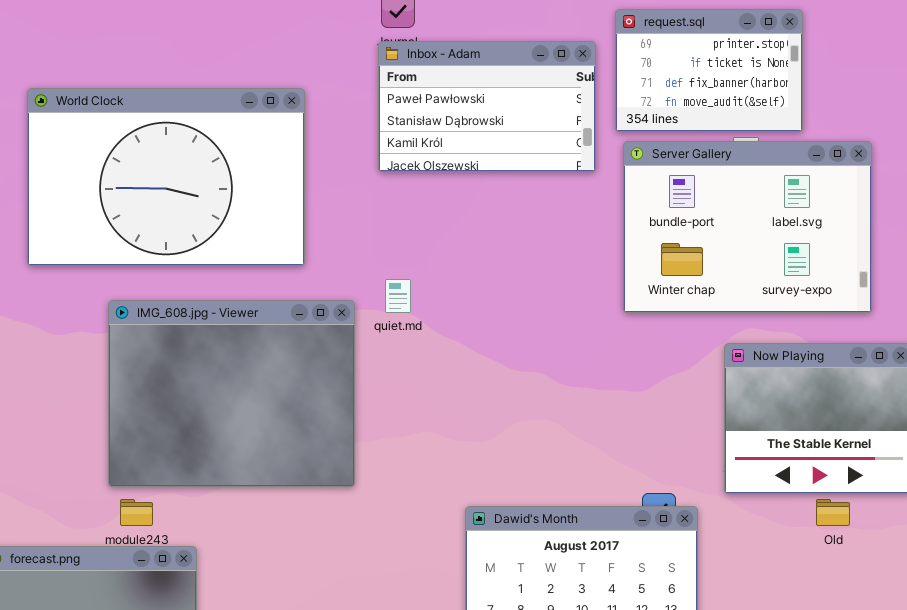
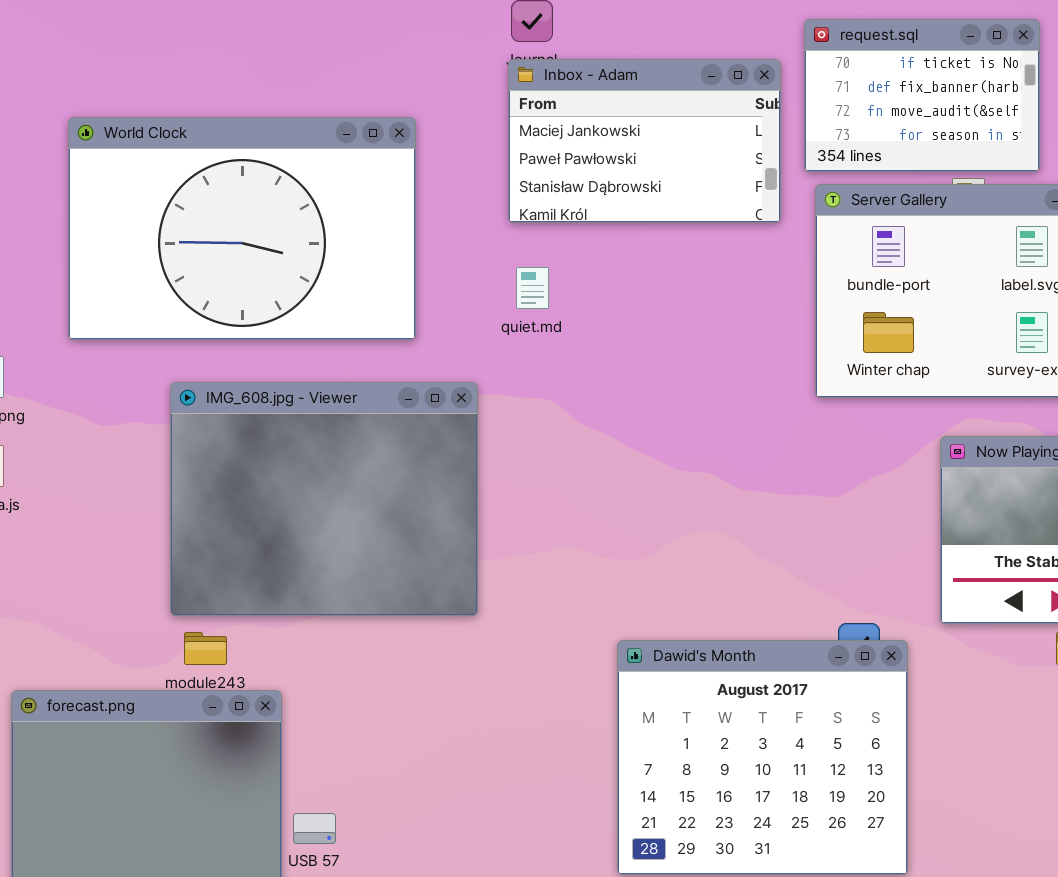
request.sql: [615,9,803,132] -> [804,19,1040,172], scrolled down 1 row
Inbox - Adam: [378,41,596,172] -> [508,59,781,223], scrolled up 1 row
quiet.md: [385,279,411,313] -> [516,267,549,309], moved

